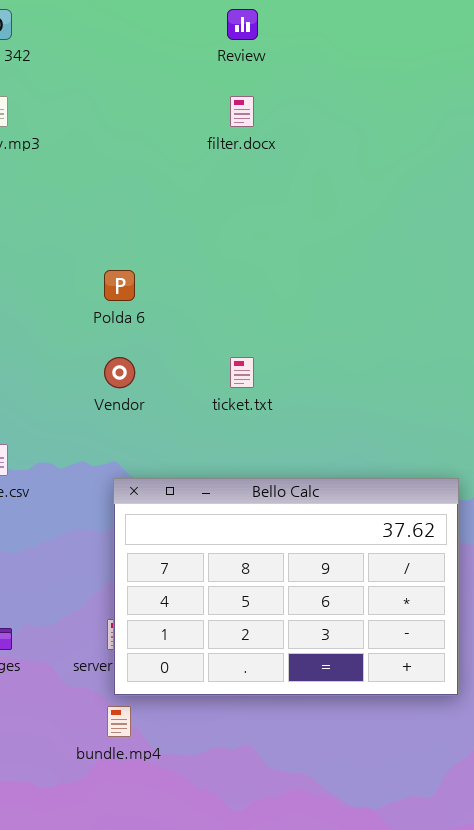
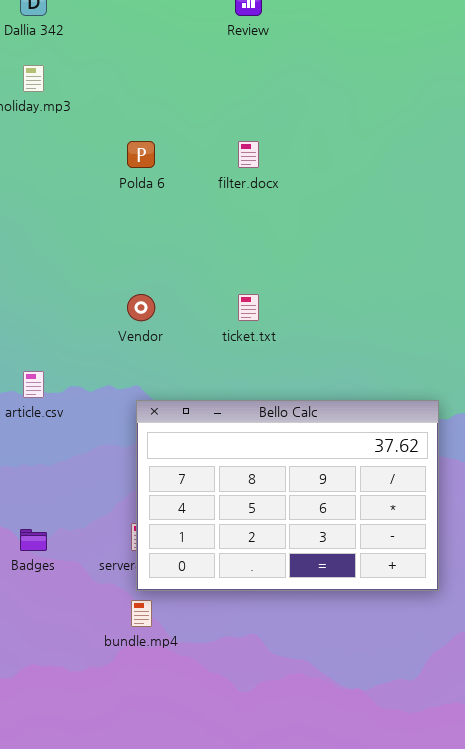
filter.docx: [230,96,254,127] -> [238,141,259,168], moved
Polda 6: [104,270,135,301] -> [127,141,155,168], moved

